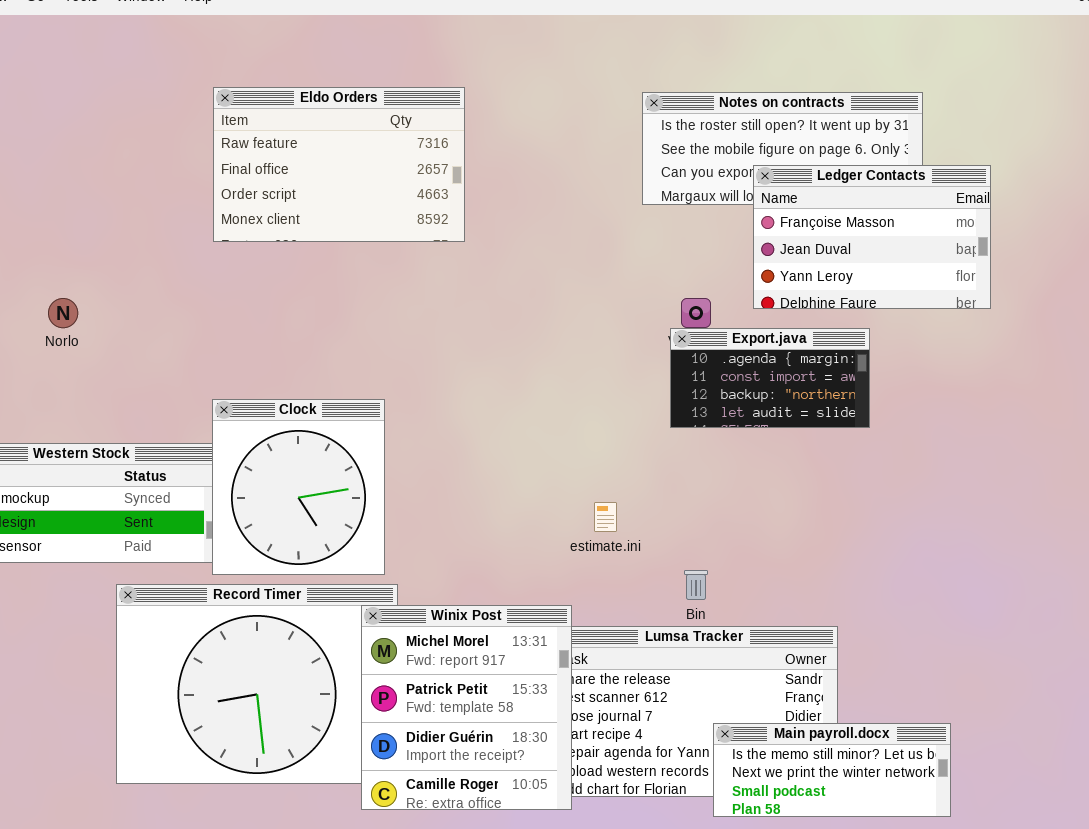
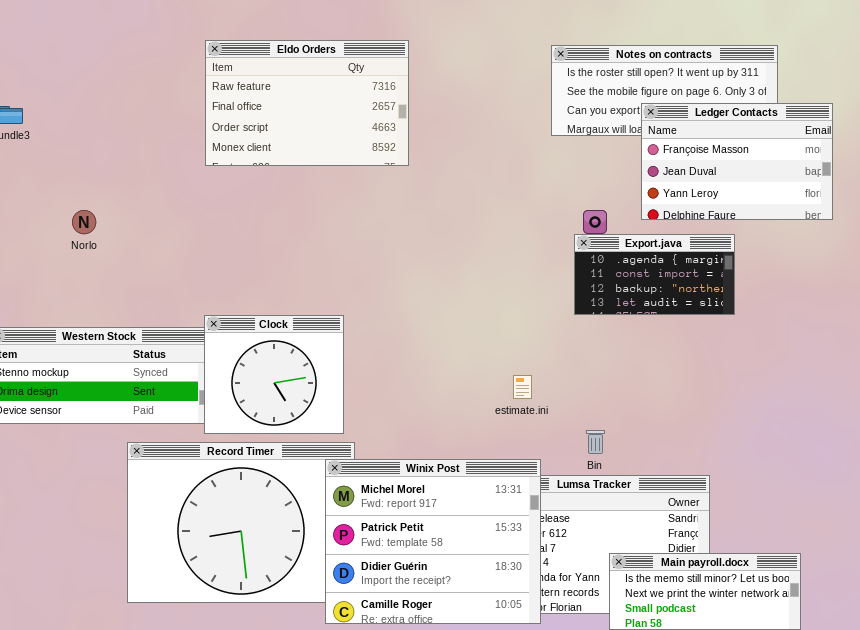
Clock: [212,399,385,575] -> [204,315,344,434], resized
Winix Post: [361,605,572,810] -> [325,459,541,624], resized

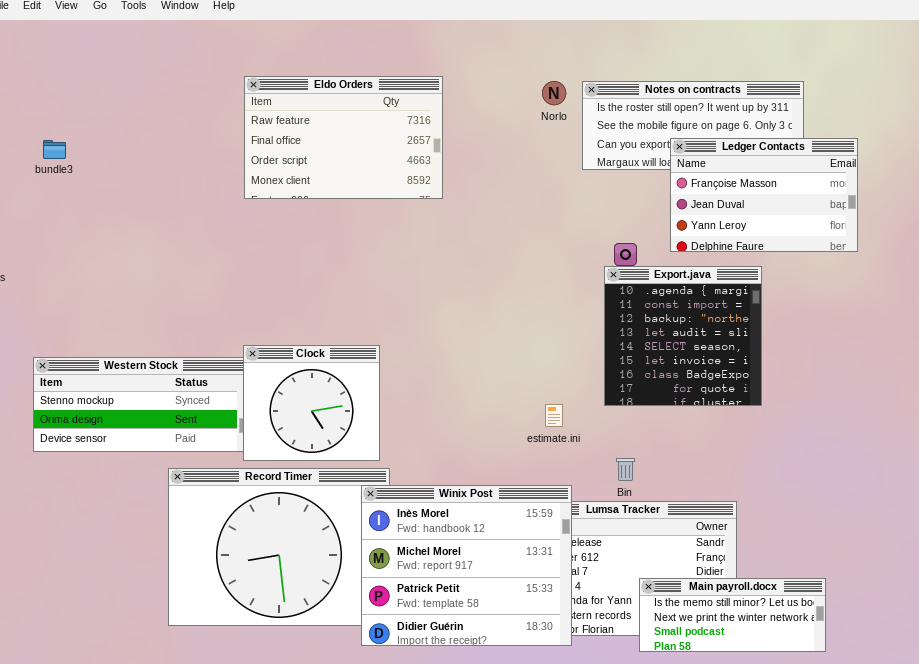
Norlo: [72,210,96,234] -> [542,81,566,105], moved
Export.java: [574,234,735,315] -> [604,266,762,406], resized
Winix Post: [325,459,541,624] -> [361,485,572,646], scrolled up 1 row

